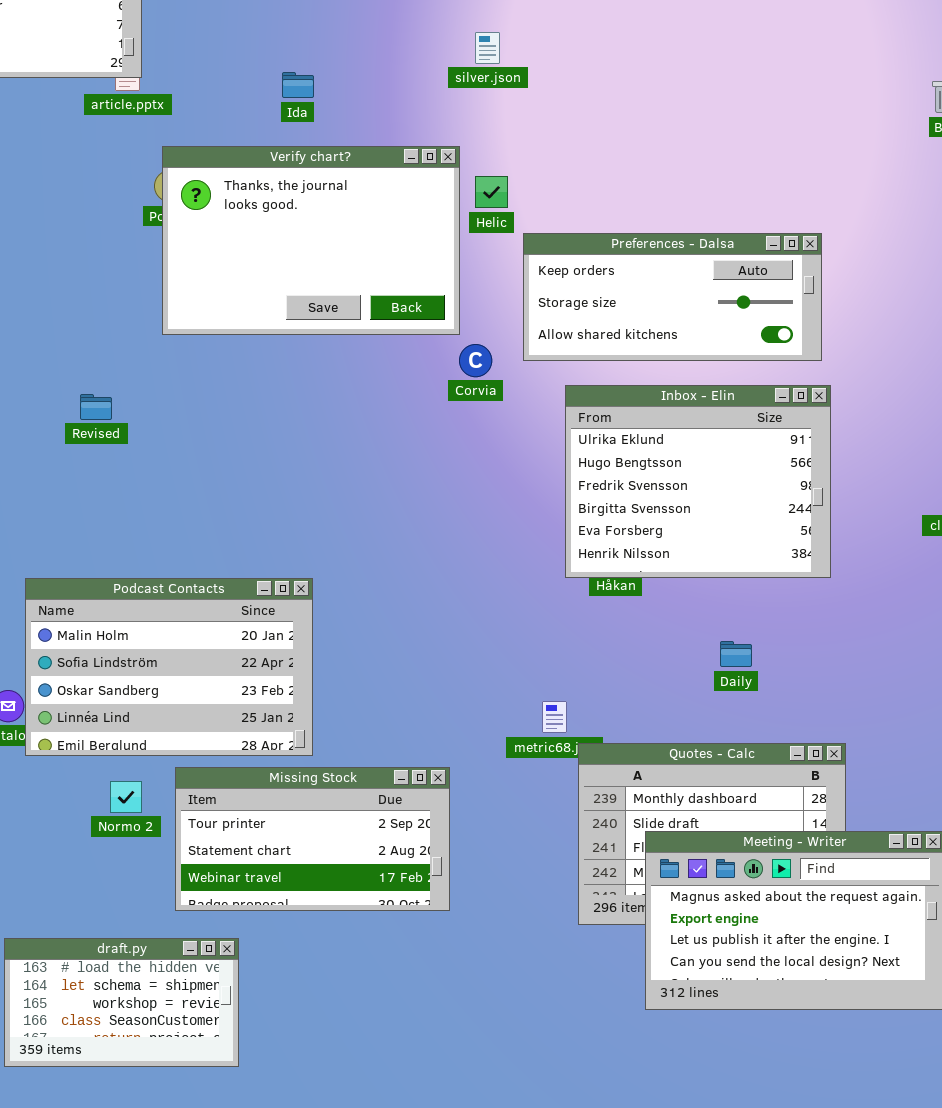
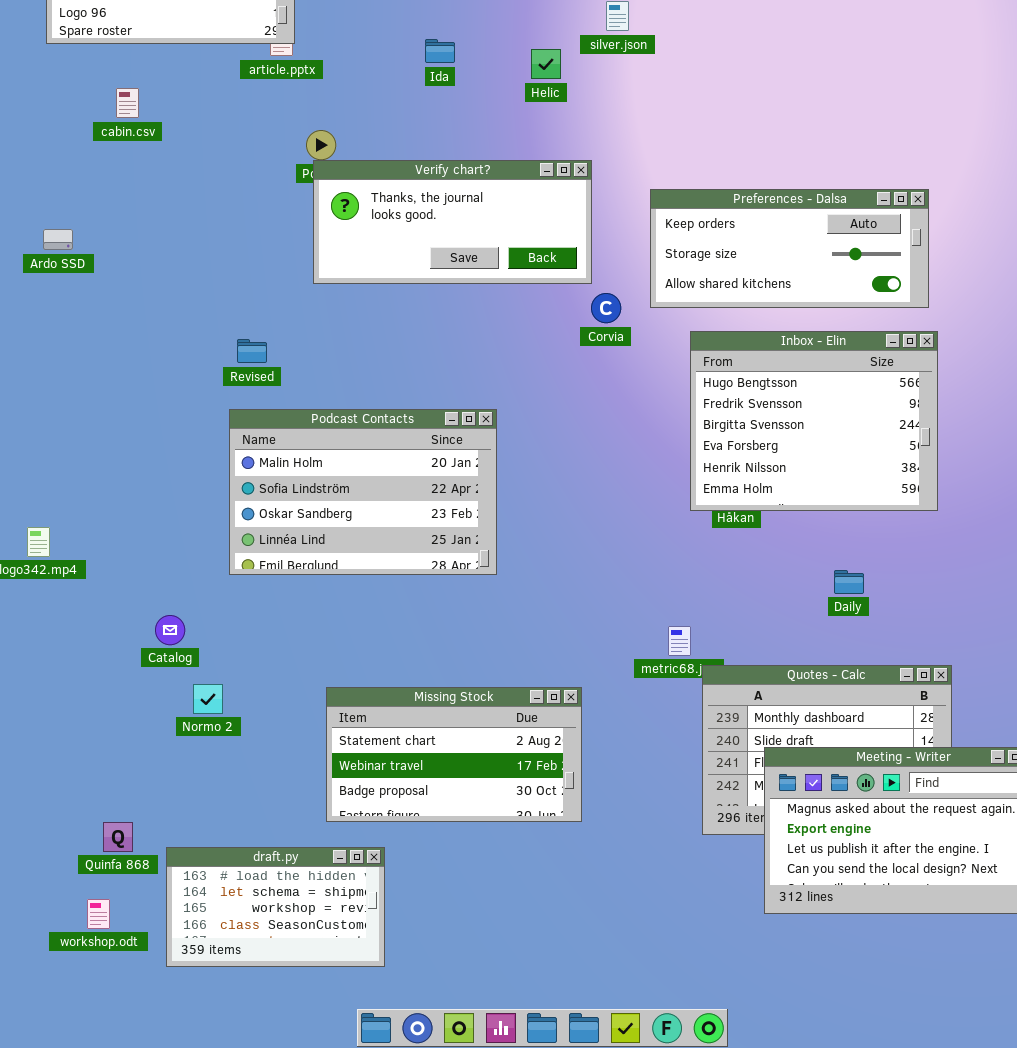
Verify chart?: [162,146,460,335] -> [313,160,592,284], resized
Helic: [475,176,508,208] -> [531,49,561,79], moved
Inbox - Elin: [565,385,831,578] -> [690,331,938,511], scrolled down 1 row
Podcast Contacts: [25,578,313,756] -> [229,409,497,575], moved
Missing Stock: [175,767,450,911] -> [326,687,582,822], scrolled down 1 row
Normo 2: [110,781,142,813] -> [193,684,223,714], moved

